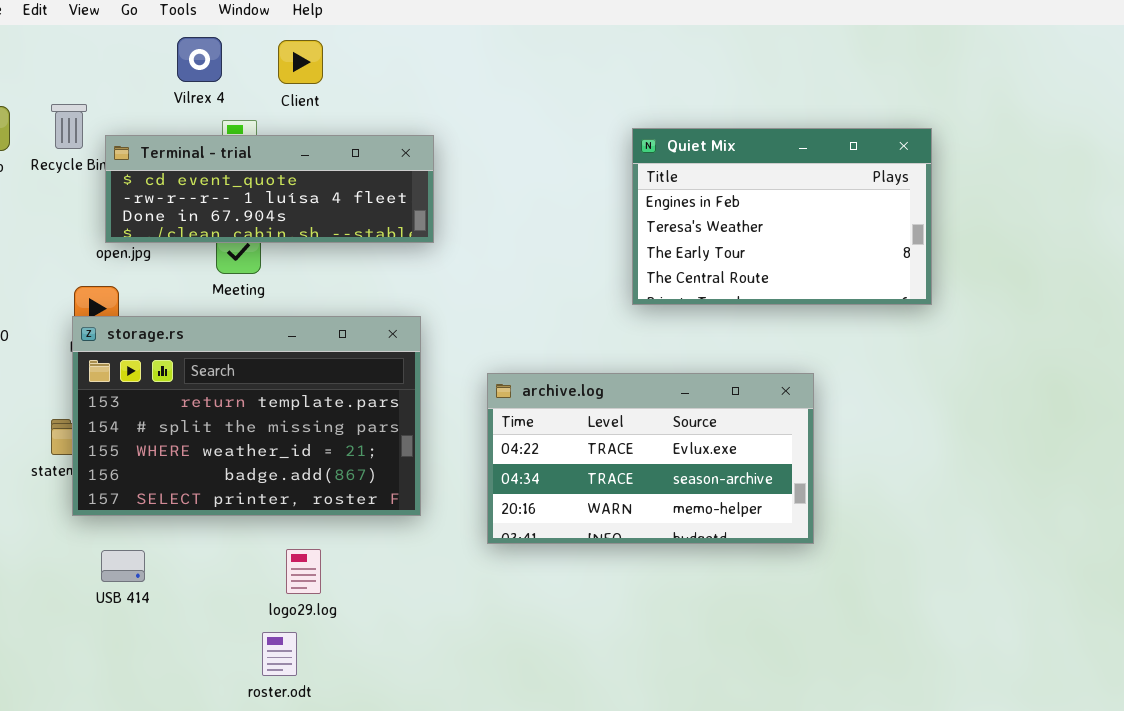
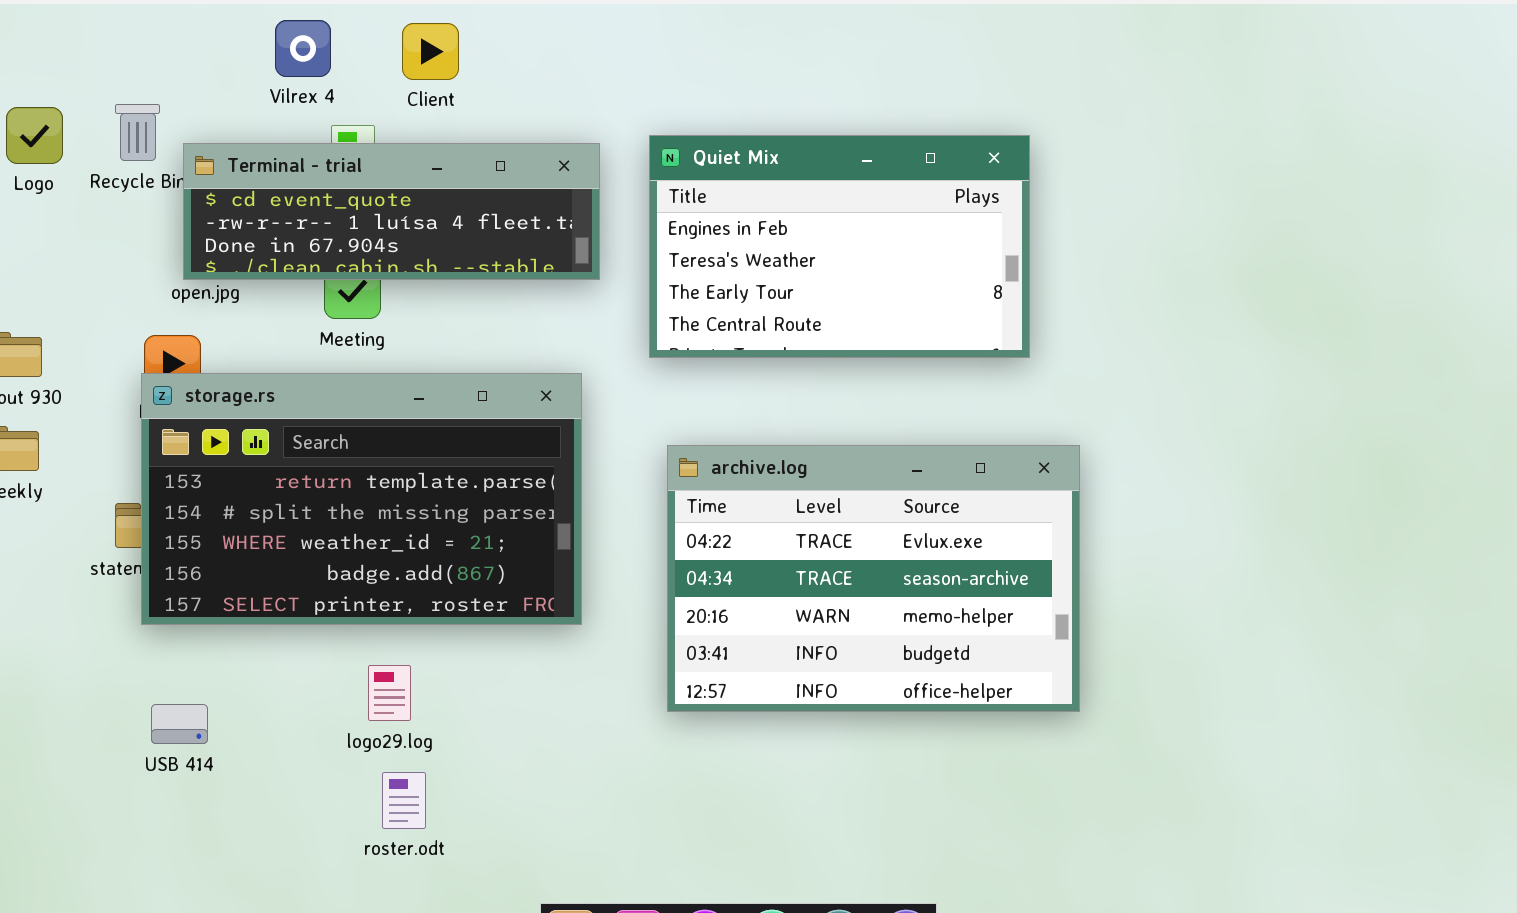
Quiet Mix: [632,128,932,305] -> [649,135,1030,358], moved
archive.log: [487,373,814,544] -> [667,445,1080,712], resized
logo29.log: [286,549,321,594] -> [368,665,411,721], moved
USB 414: [101,550,145,582] -> [151,704,208,744], moved

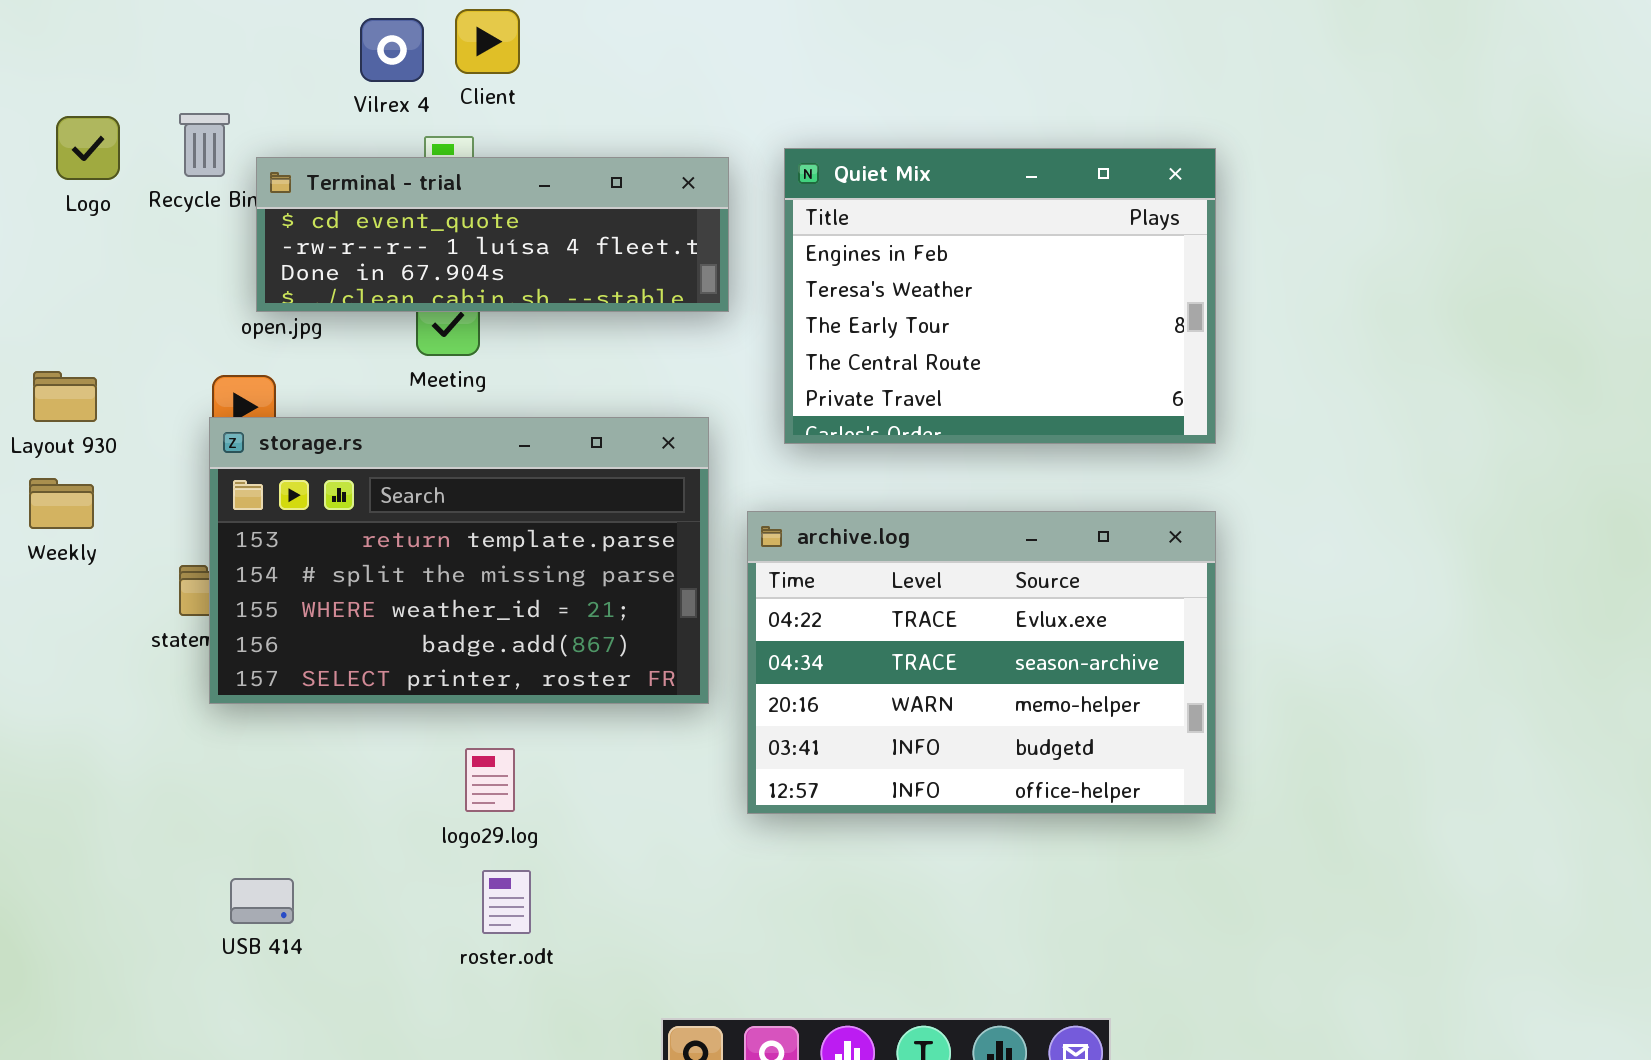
Client: [402,23,459,80] -> [455,9,520,74], moved
Quiet Mix: [649,135,1030,358] -> [784,148,1216,444], resized
archive.log: [667,445,1080,712] -> [747,511,1216,814], moved
USB 414: [151,704,208,744] -> [230,878,294,924], moved

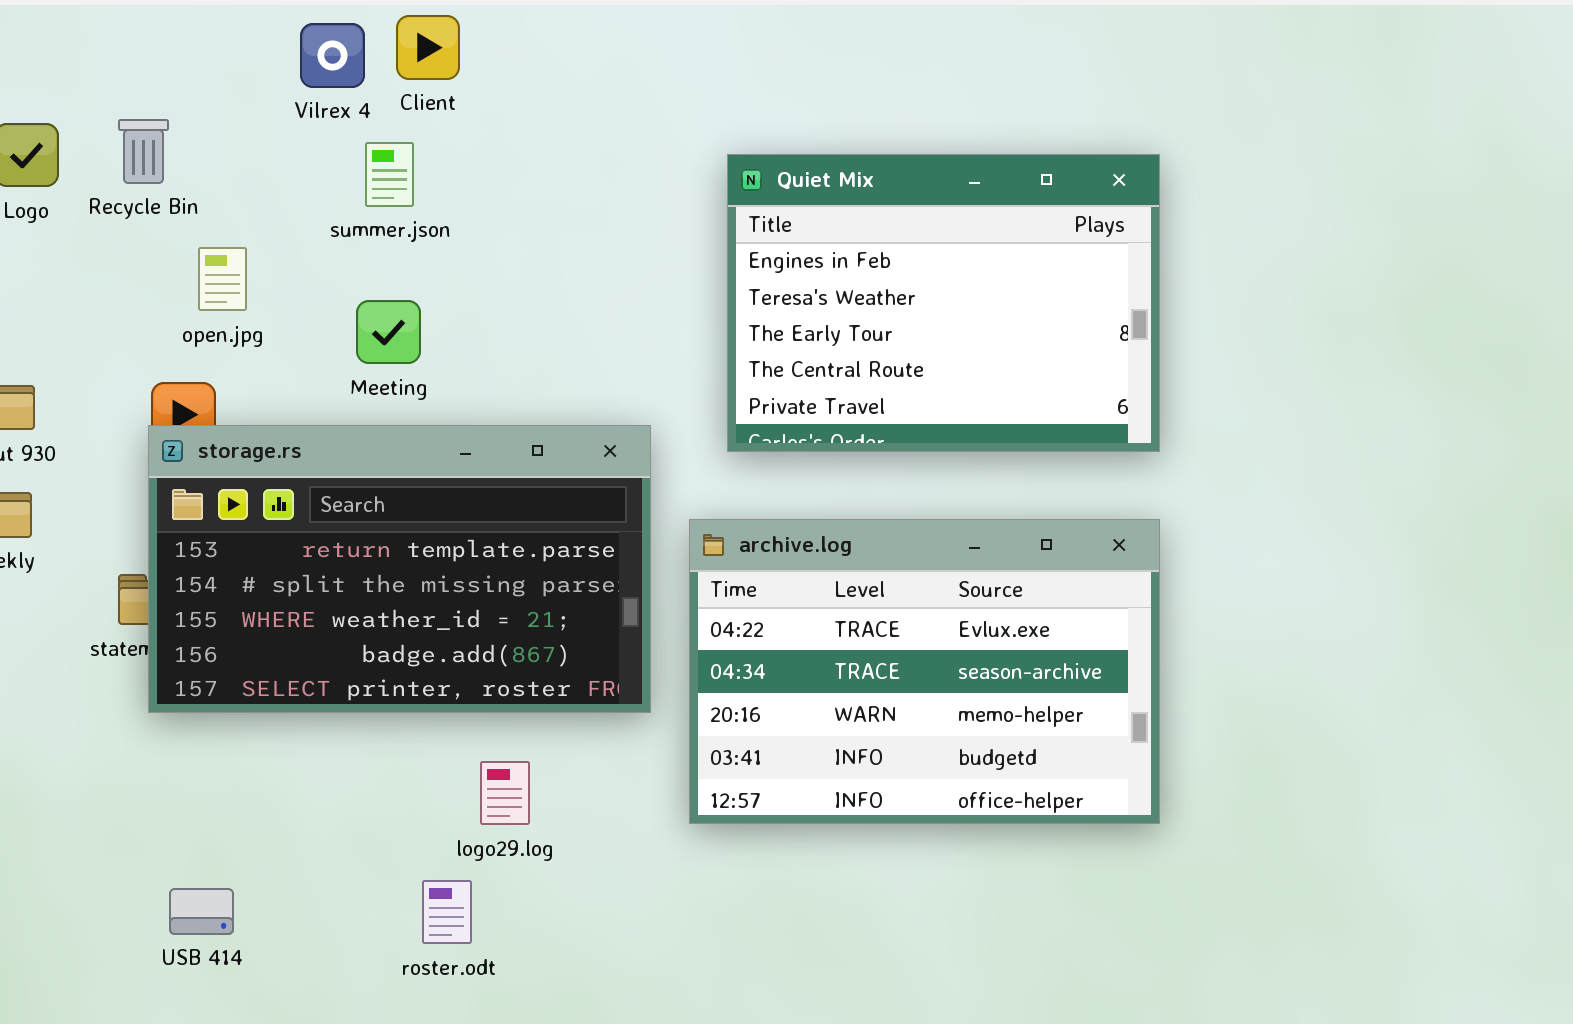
Terminal - trial: [256,157,729,312] -> none, closed
logo29.log: [465,748,515,812] -> [480,761,530,825], moved

